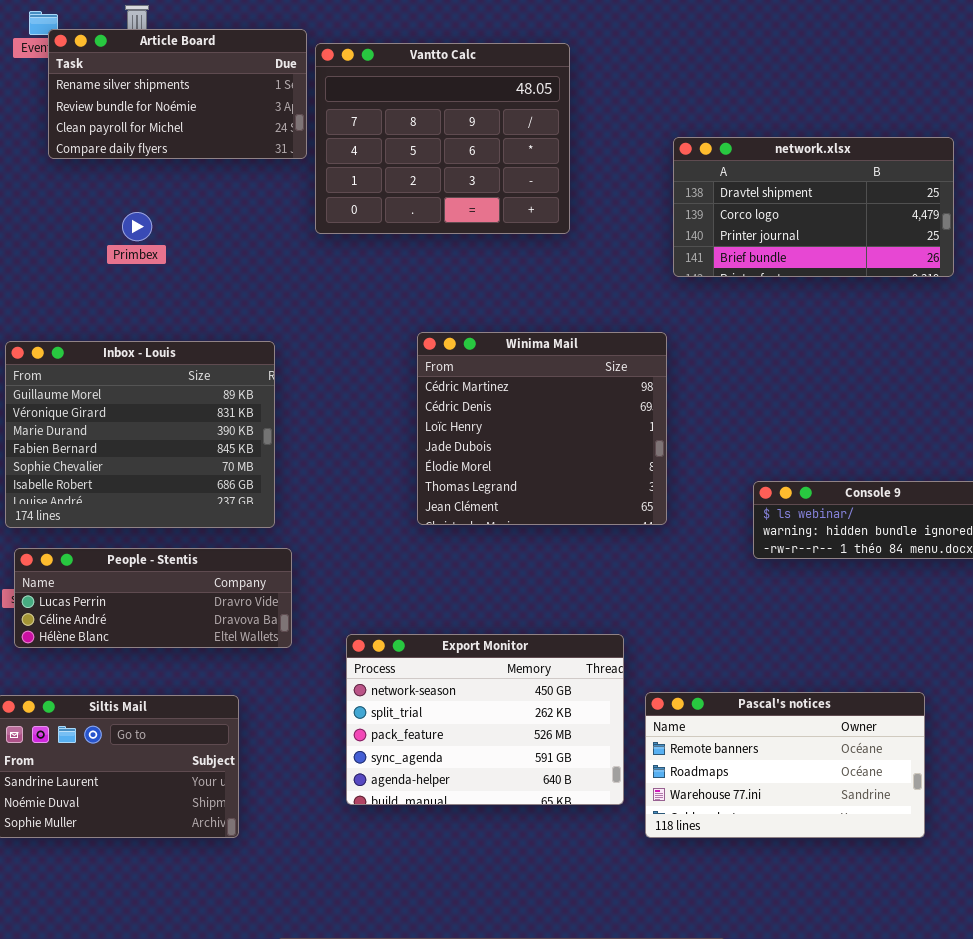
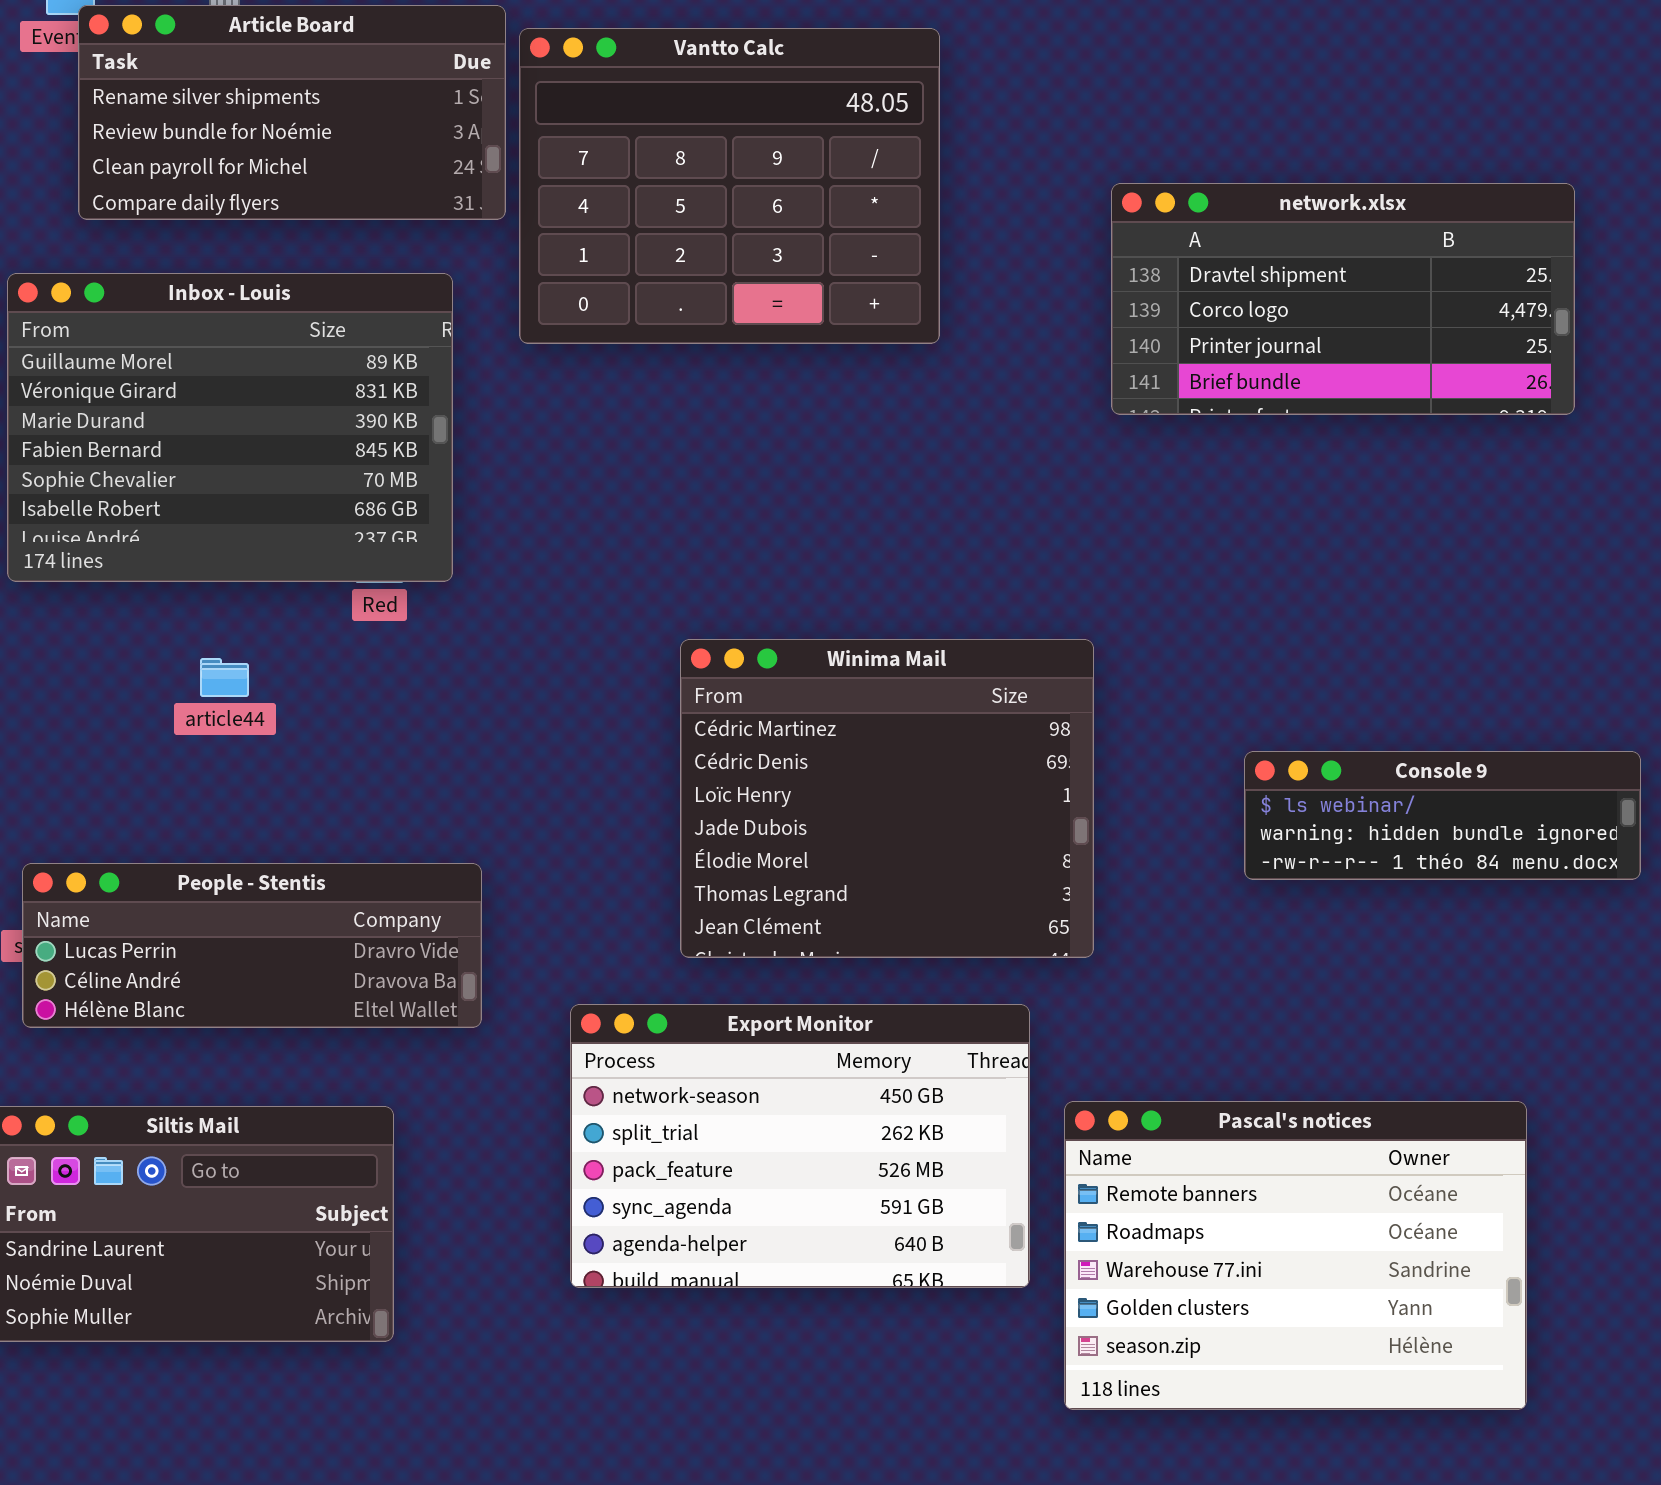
Winima Mail: [417,332,667,525] -> [680,639,1094,958], moved
Inbox - Louis: [5,341,275,528] -> [7,273,453,582], moved
Pascal's notices: [645,692,925,838] -> [1064,1101,1527,1410], resized

